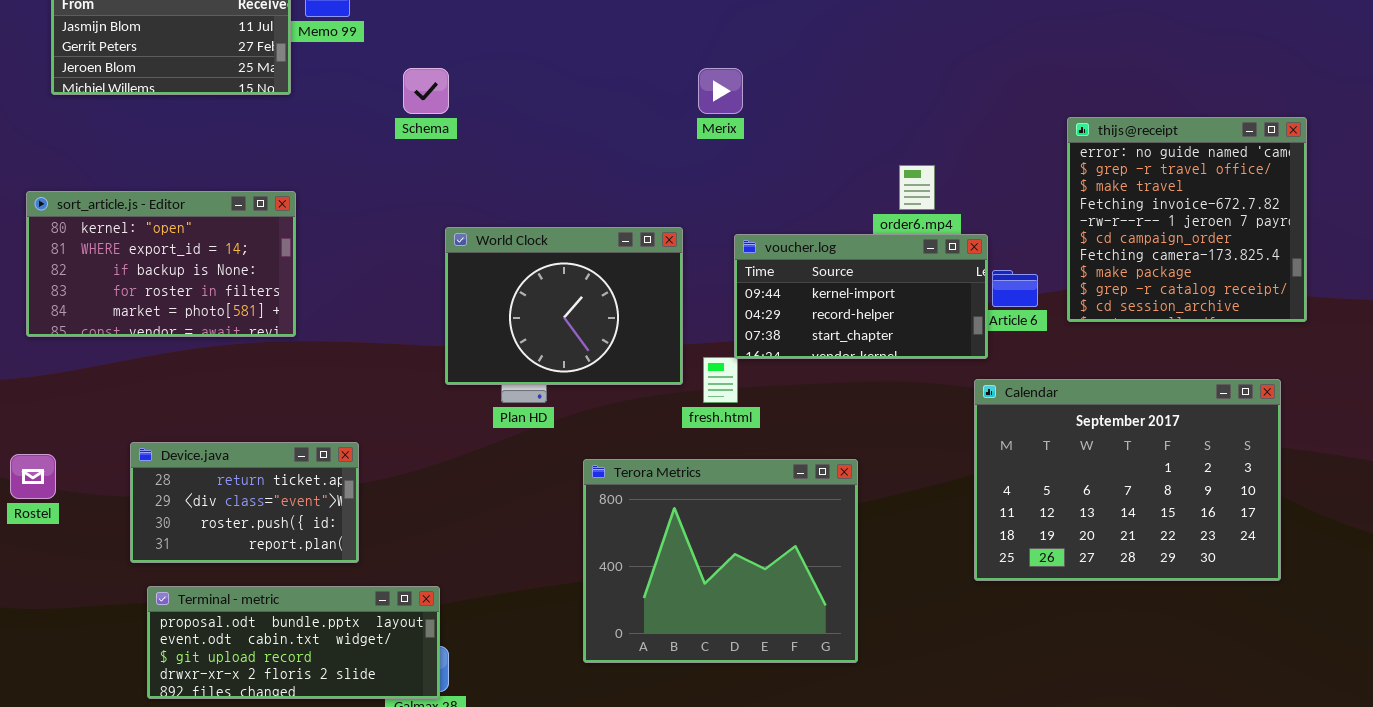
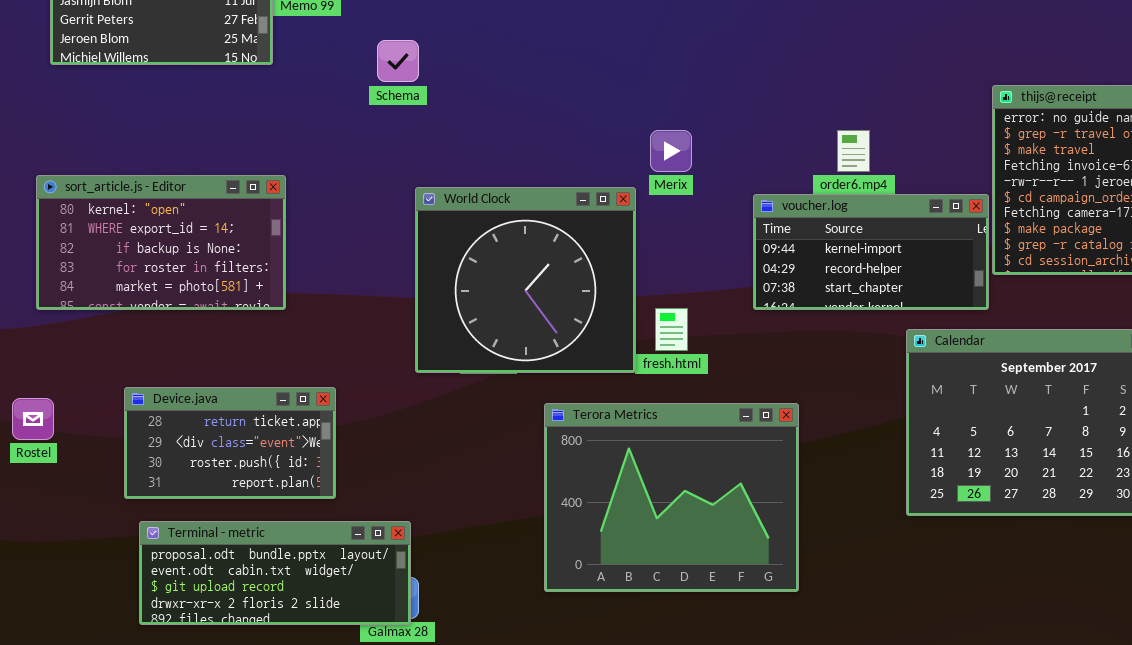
Merix: [698,68,743,114] -> [650,130,692,172], moved
sort_article.js - Editor: [26,191,296,337] -> [36,175,286,310], moved
World Clock: [445,227,683,385] -> [415,187,636,373], resized
voucher.log: [734,234,988,359] -> [753,194,989,310], moved

